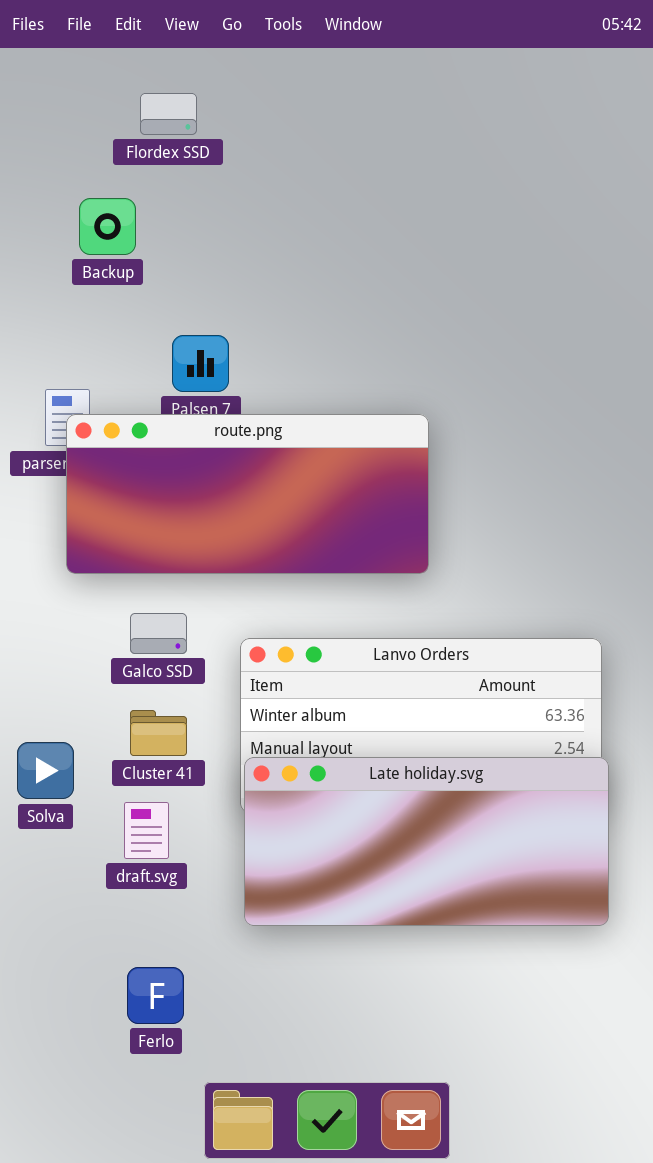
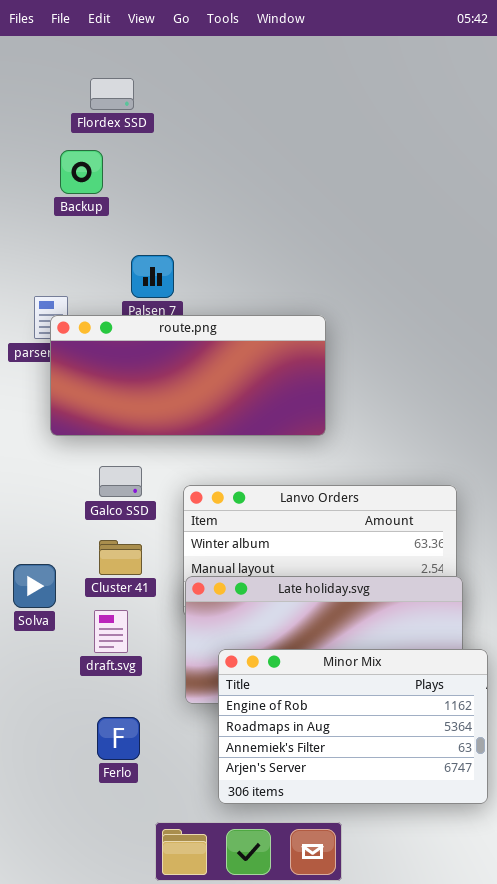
Flordex SSD: [140,93,197,135] -> [90,78,134,110], moved
Minor Mix: none -> [218,649,488,804], opened
Ferlo: [127,967,184,1024] -> [97,717,140,760], moved

